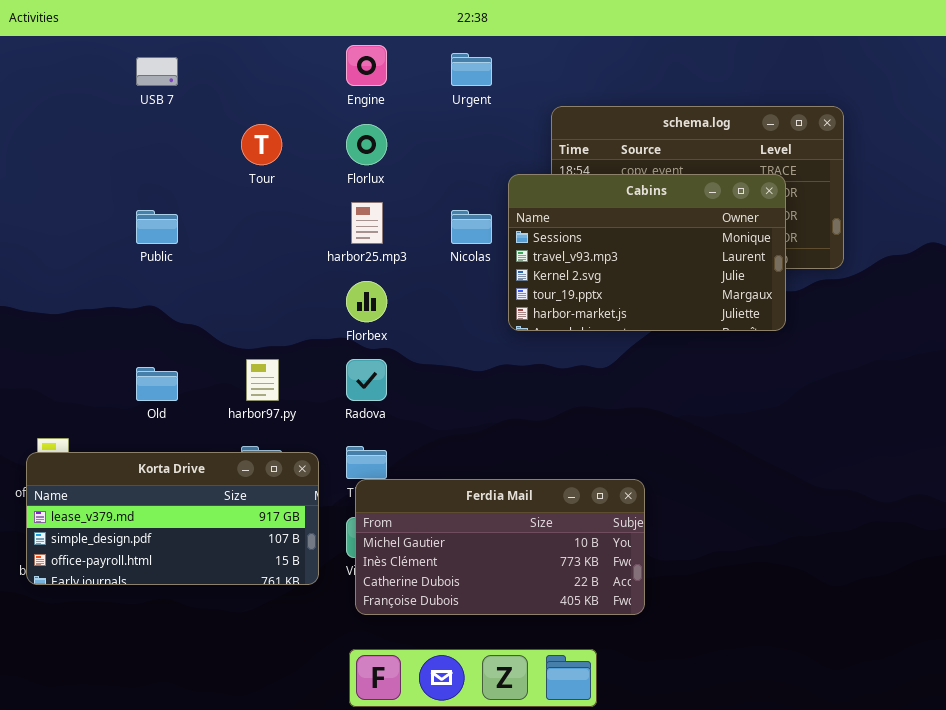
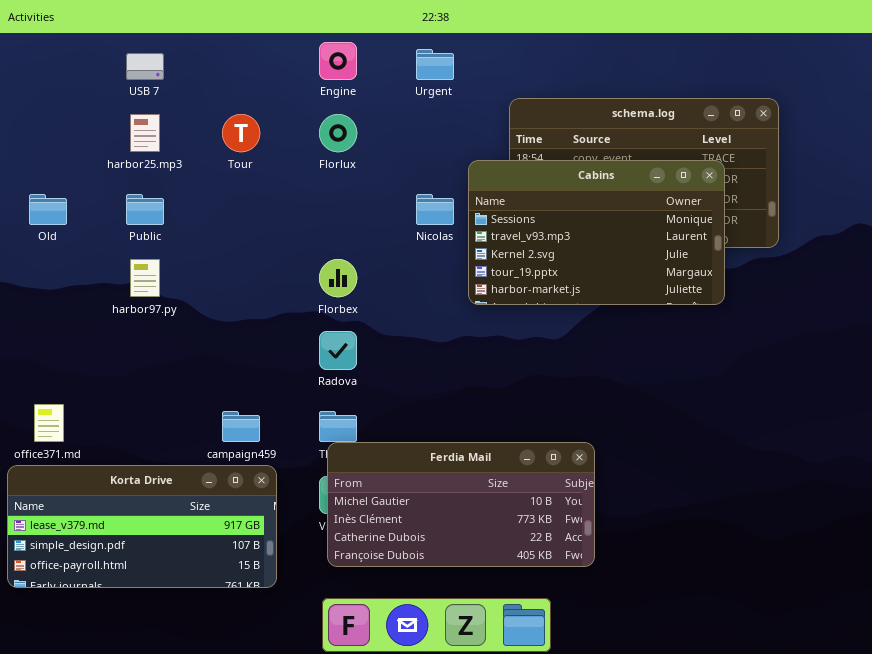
harbor25.mp3: [351,202,383,244] -> [130,114,160,152], moved
harbor97.py: [246,359,279,401] -> [130,259,160,297], moved
Old: [136,367,178,401] -> [29,194,67,225], moved
Korta Drive: [26,452,319,585] -> [7,465,277,588], moved

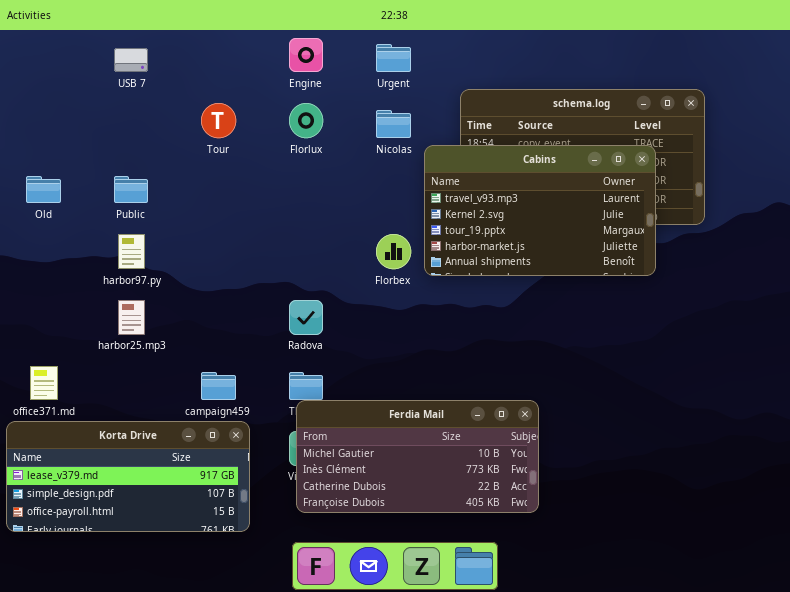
harbor25.mp3: [130,114,160,152] -> [118,300,145,335], moved
Cabins: [468,160,725,305] -> [424,145,656,276], scrolled down 1 row
Nicolas: [416,194,454,225] -> [376,110,411,138], moved
Florbex: [319,259,357,297] -> [376,234,411,269], moved

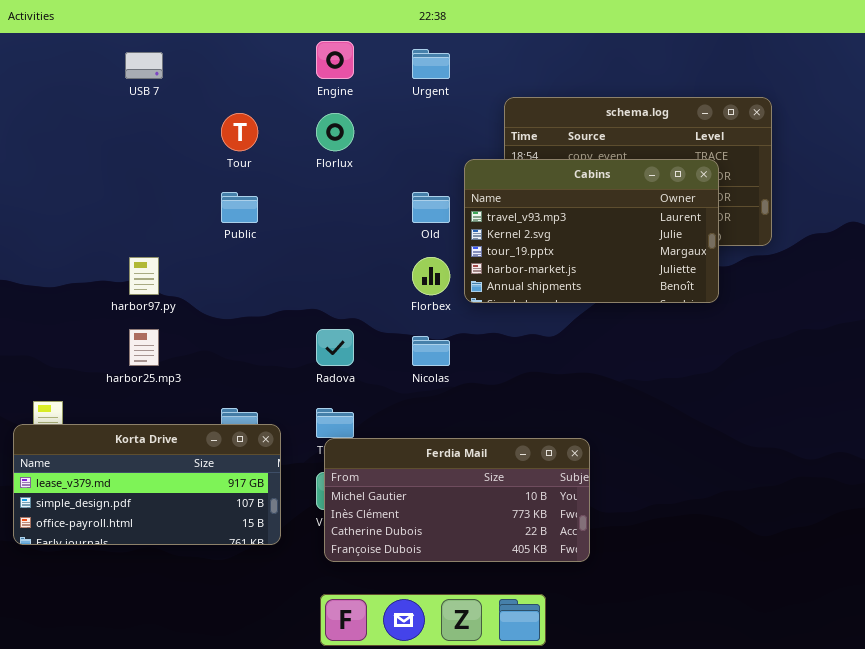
Nicolas: [376,110,411,138] -> [412,336,450,366], moved
Old: [26,176,61,203] -> [412,192,450,223], moved
Public: [114,176,148,203] -> [221,192,258,223], moved
Korta Drive: [6,421,250,532] -> [13,424,281,545], moved

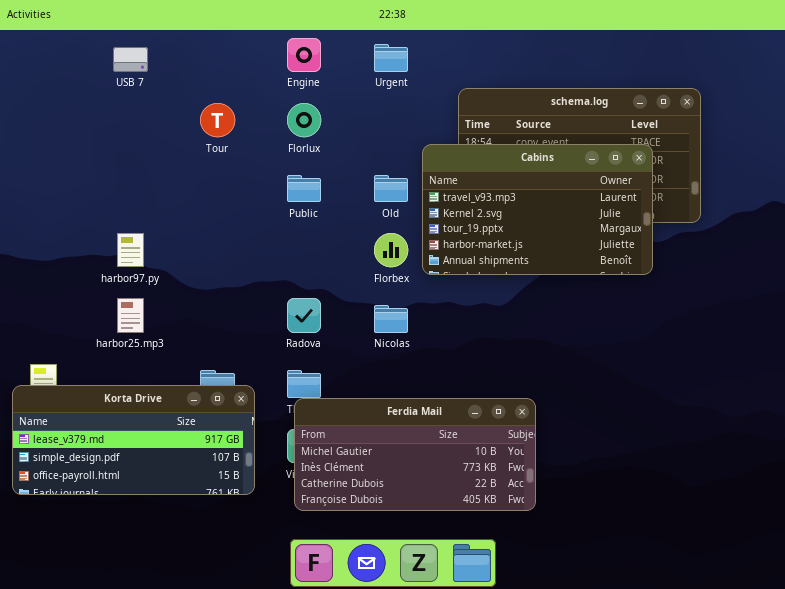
Public: [221,192,258,223] -> [287,175,321,202], moved

